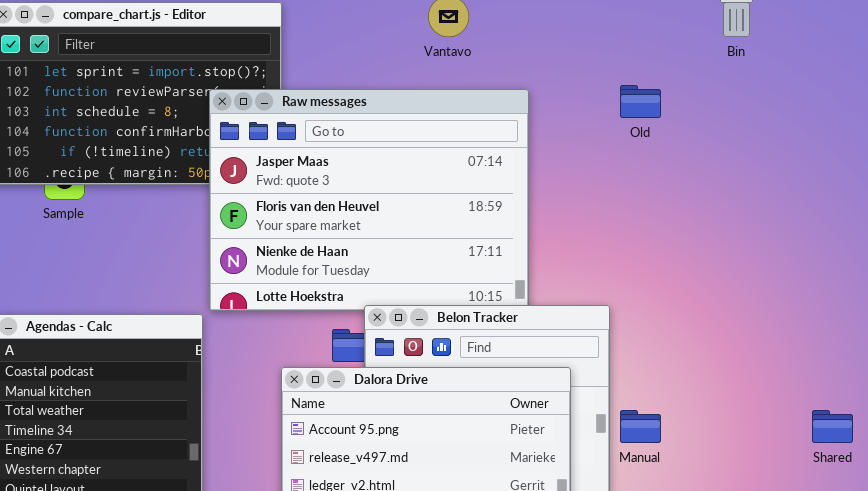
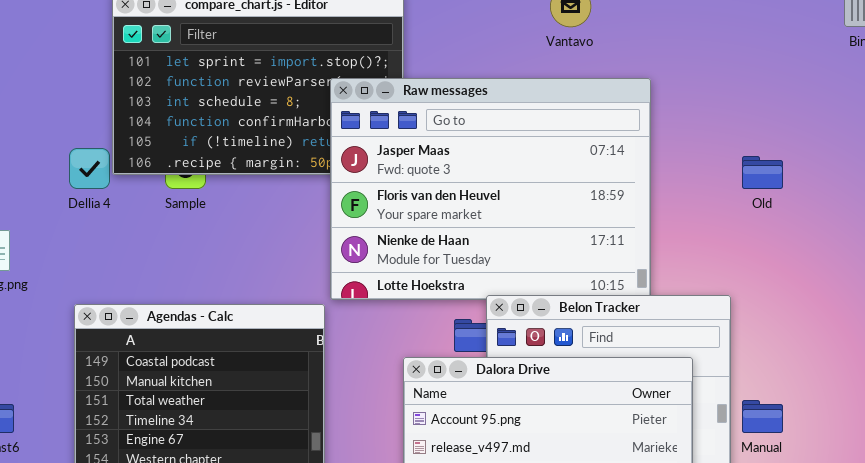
Old: [620,85,661,118] -> [742,156,783,189], moved

